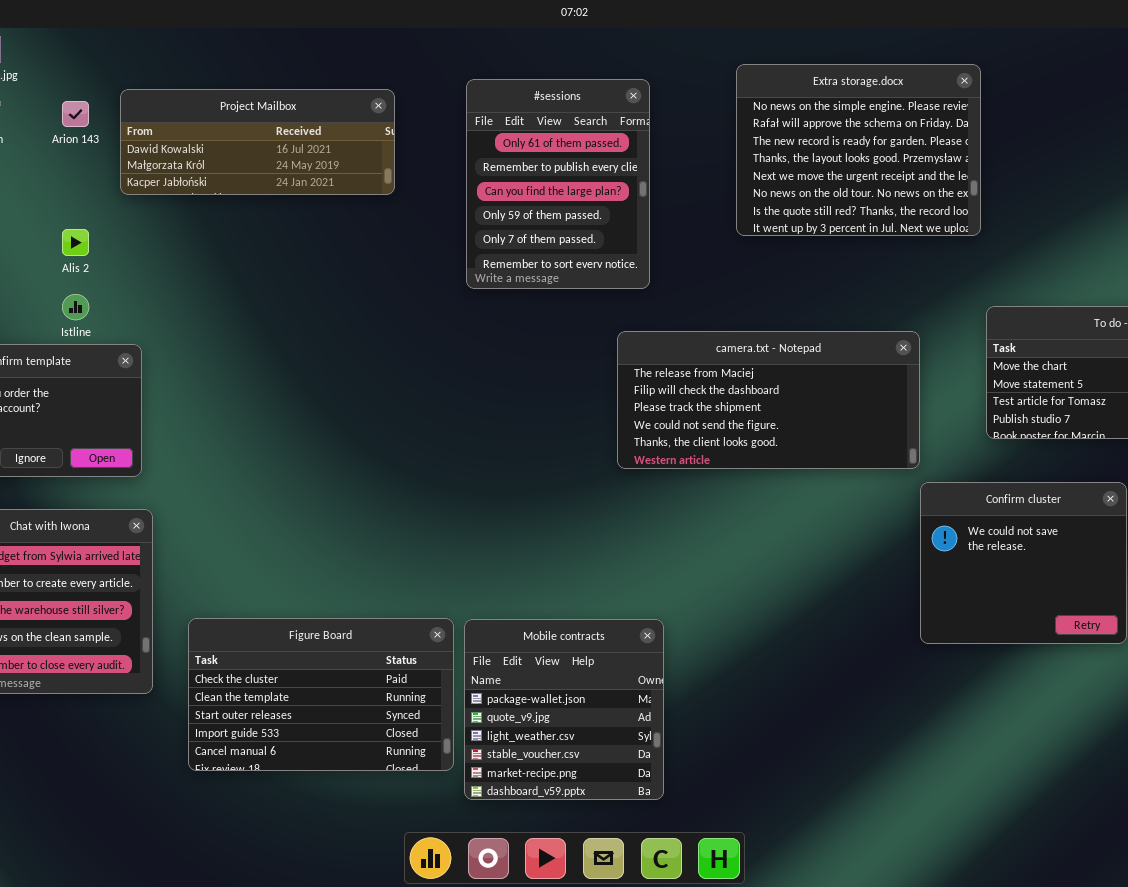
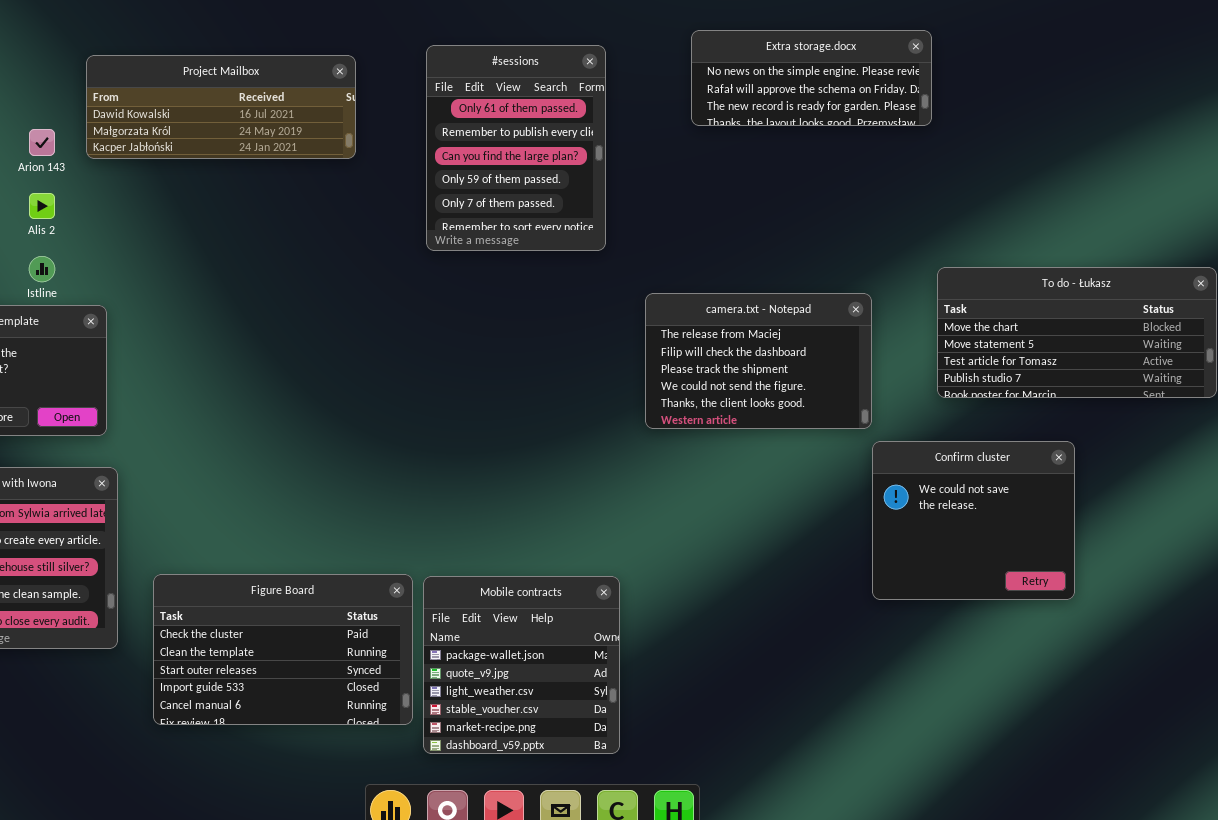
Extra storage.docx: [736,64,981,236] -> [691,30,932,126], resized
Arion 143: [62,101,89,127] -> [29,129,55,156], moved
camera.txt - Notepad: [617,331,920,469] -> [645,293,872,429], resized

